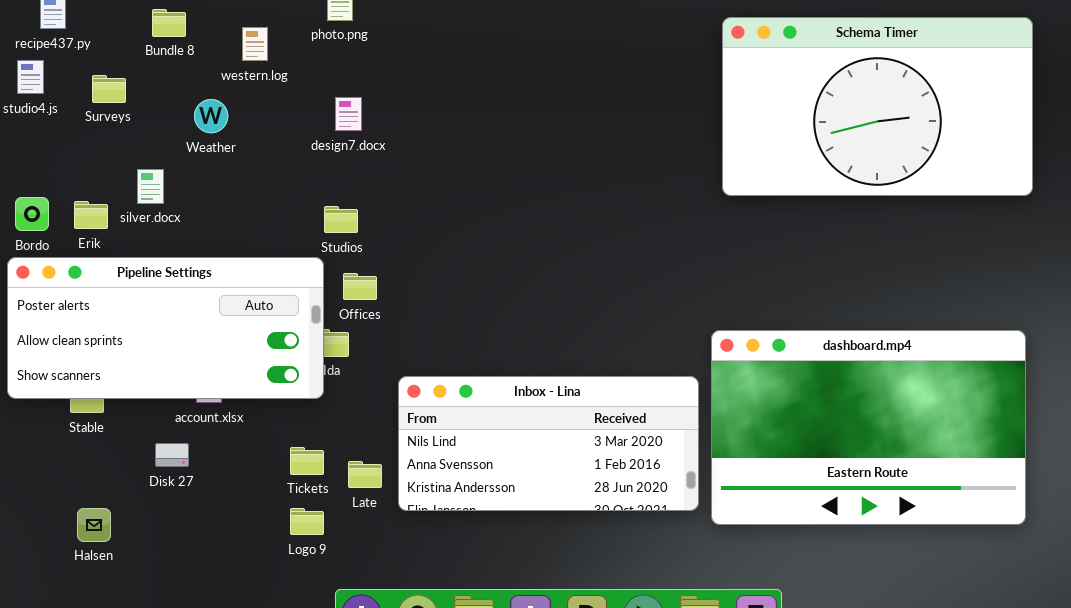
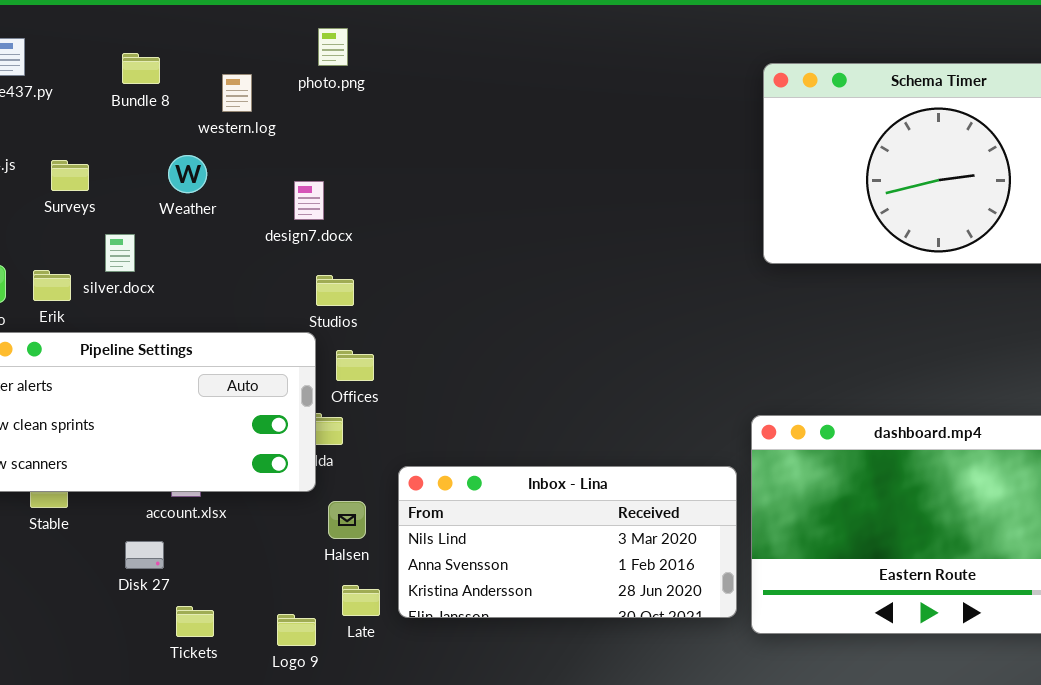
Surveys: [92,75,126,103] -> [51,160,89,191], moved
design7.docx: [335,97,362,131] -> [294,181,324,220], moved
Tickets: [290,447,324,475] -> [176,606,214,637], moved
Late: [348,461,382,488] -> [342,585,380,616], moved
Halsen: [77,508,111,542] -> [328,501,366,539], moved

